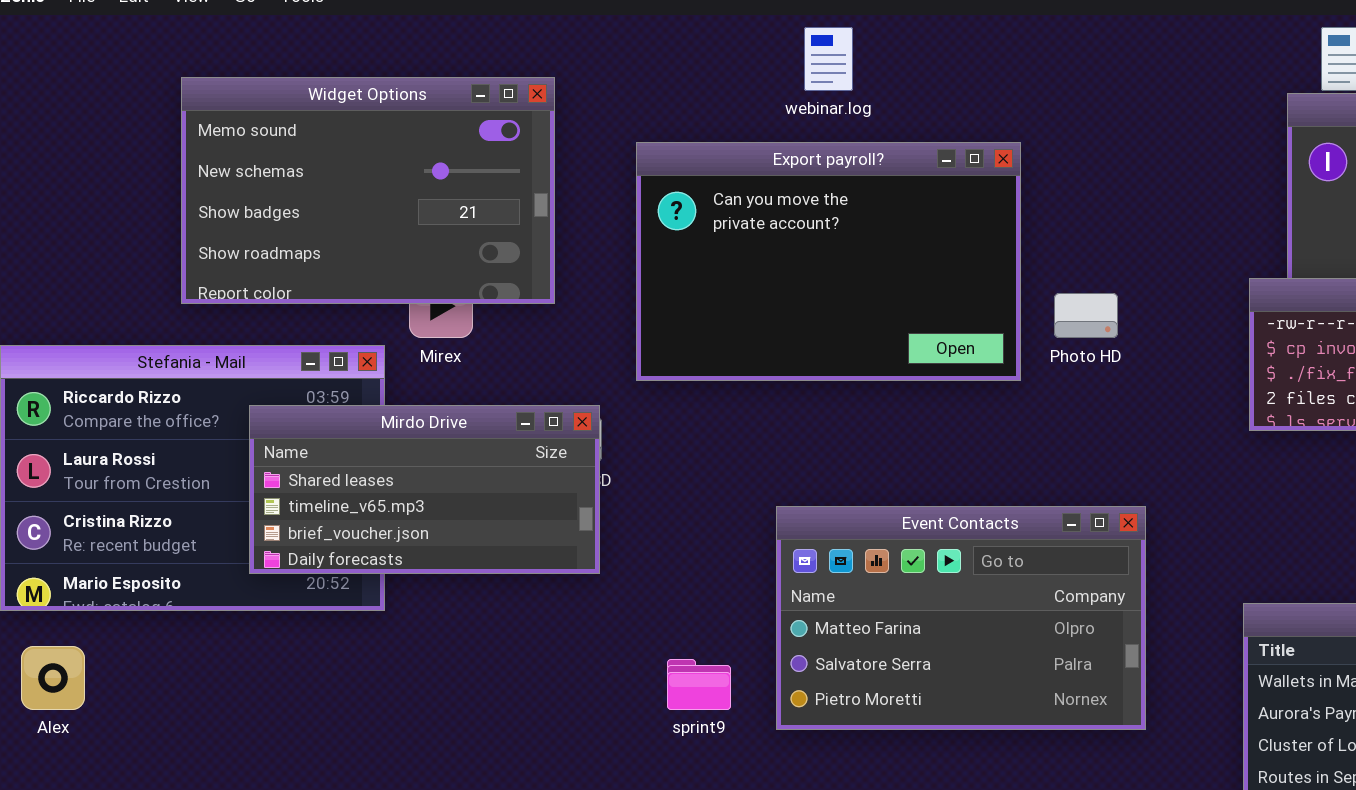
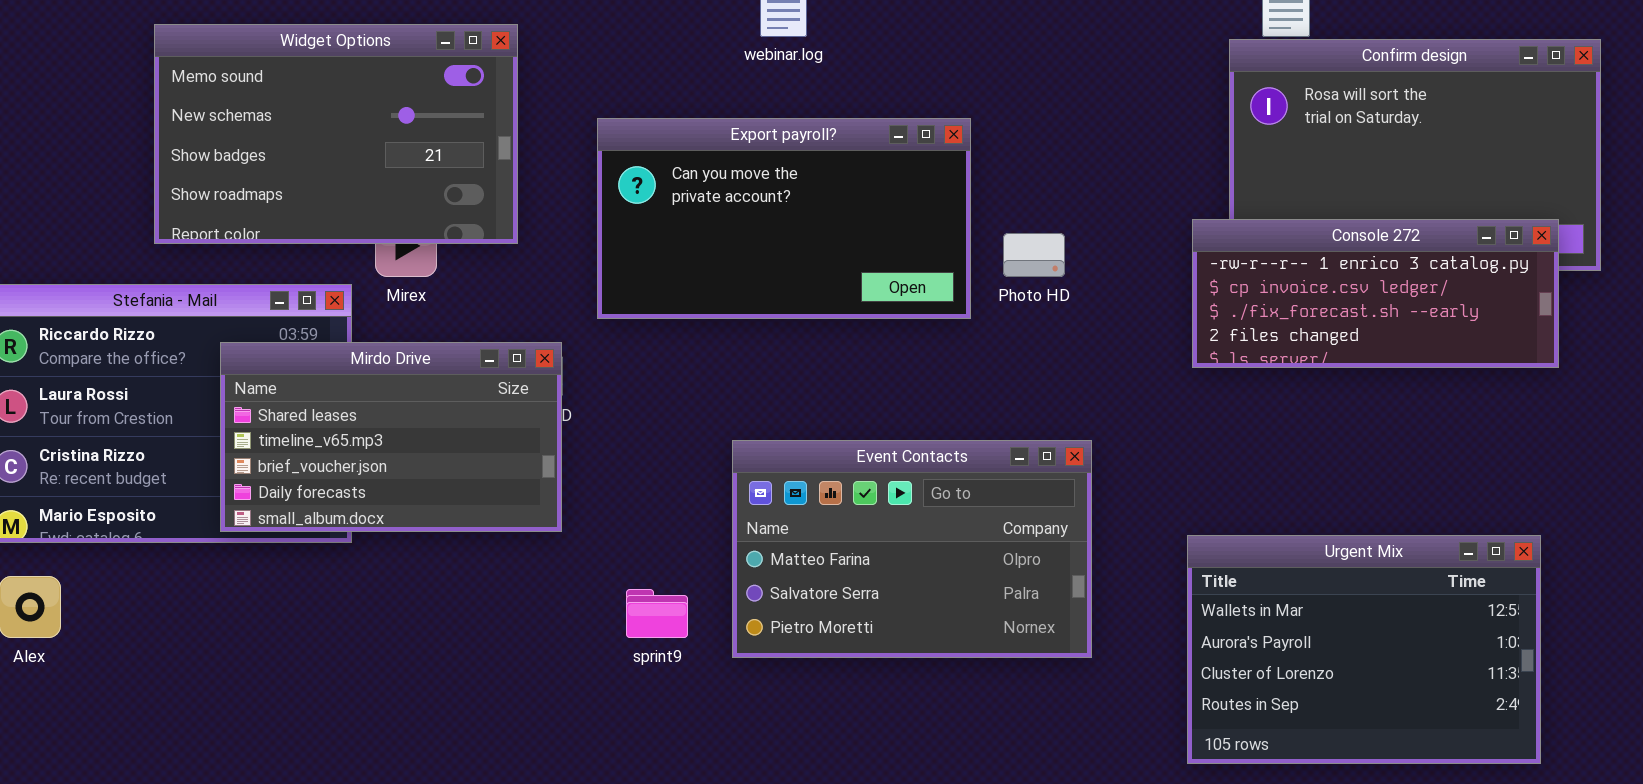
Export payroll?: [636,142,1021,381] -> [597,118,971,319], resized
Mirdo Drive: [249,405,600,574] -> [220,342,562,532], resized

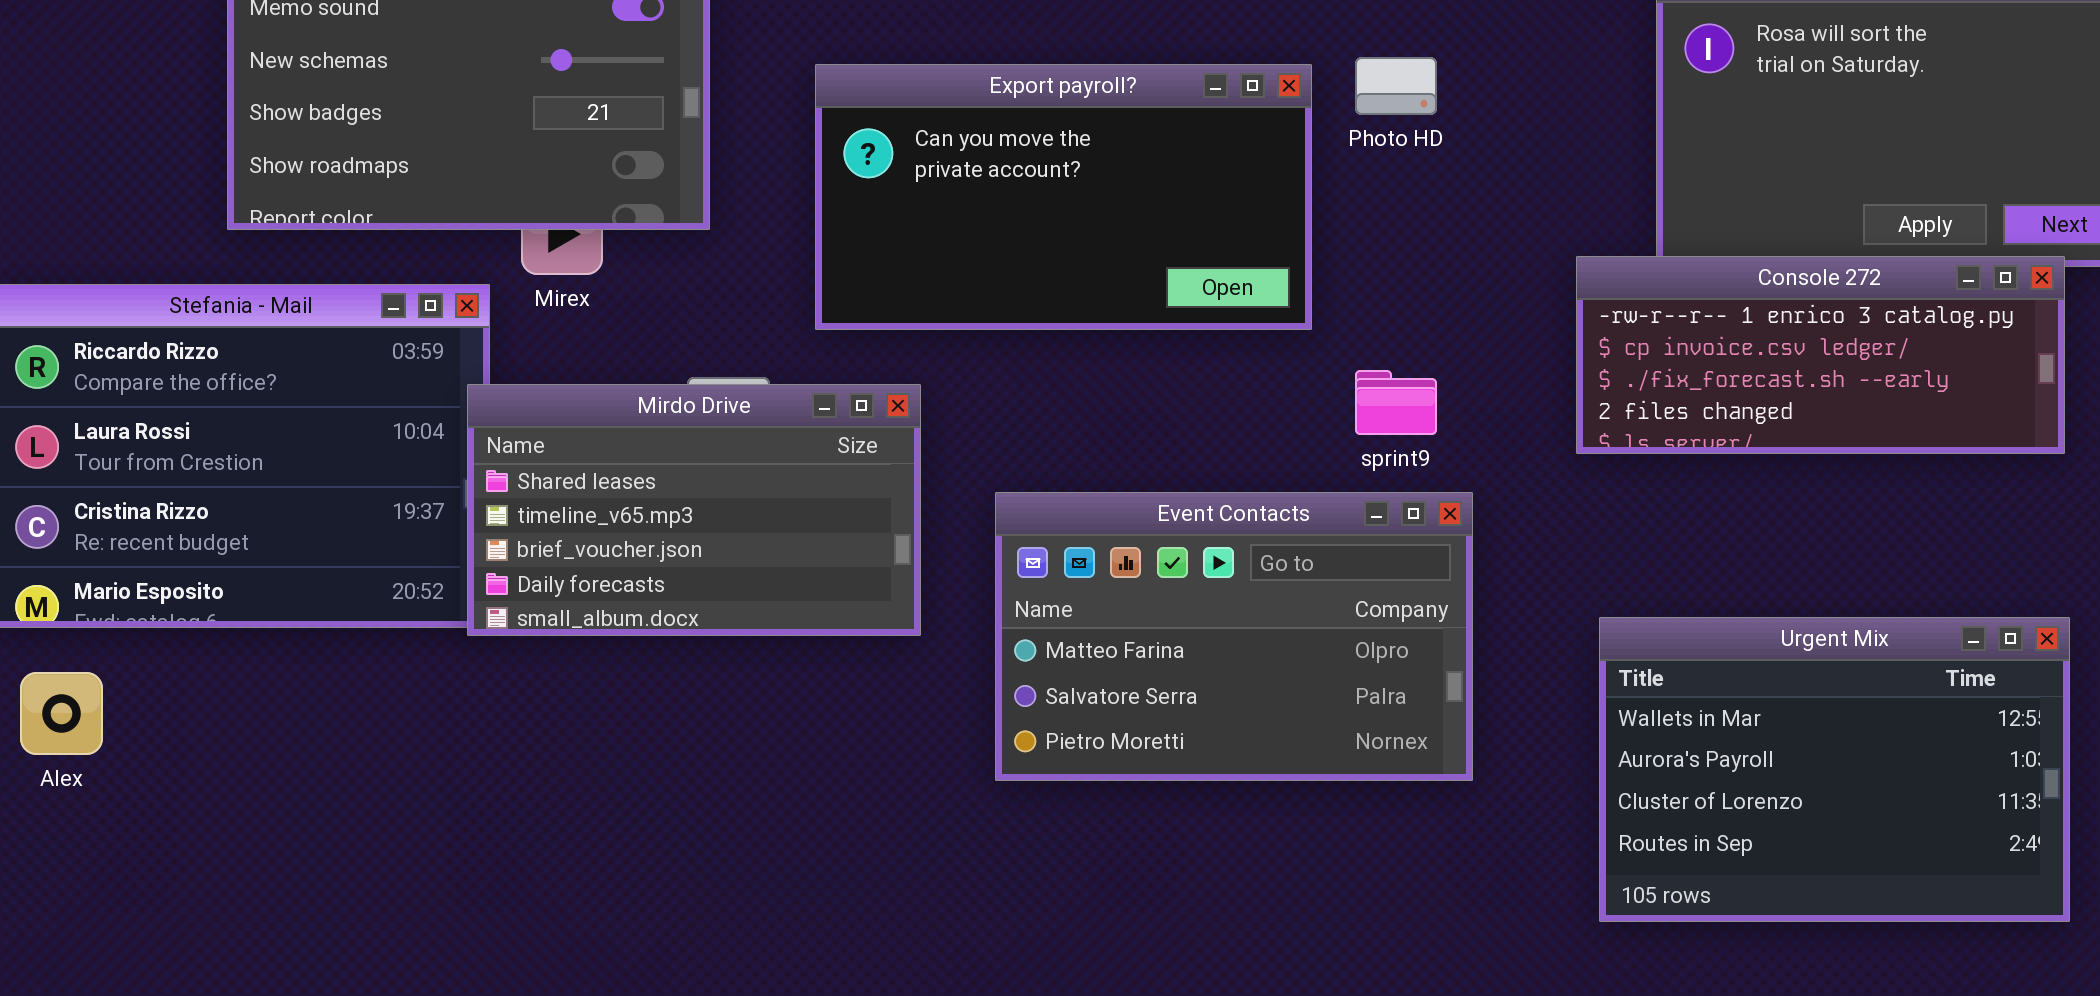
Console 272: [1192,219,1559,368] -> [1576,256,2065,454], moved
Photo HD: [1003,233,1065,277] -> [1355,57,1437,115], moved
Mirdo Drive: [220,342,562,532] -> [467,384,921,636], moved
sprint9: [626,589,688,638] -> [1355,370,1437,435], moved

